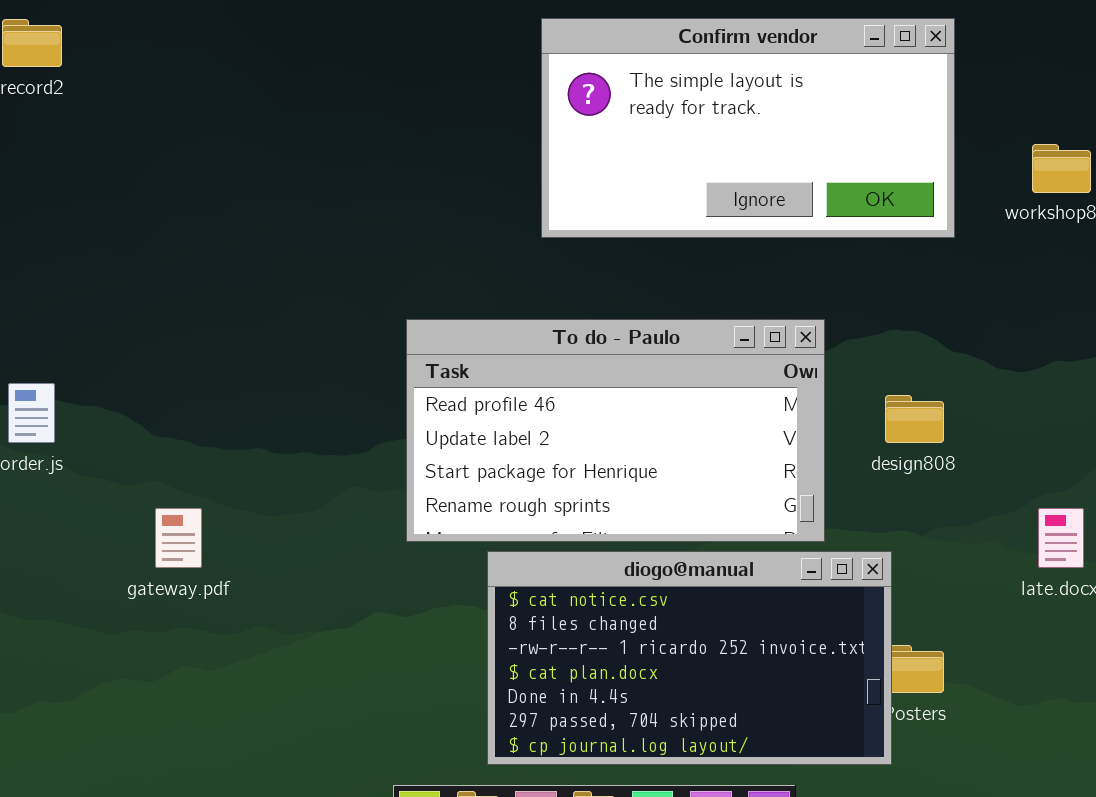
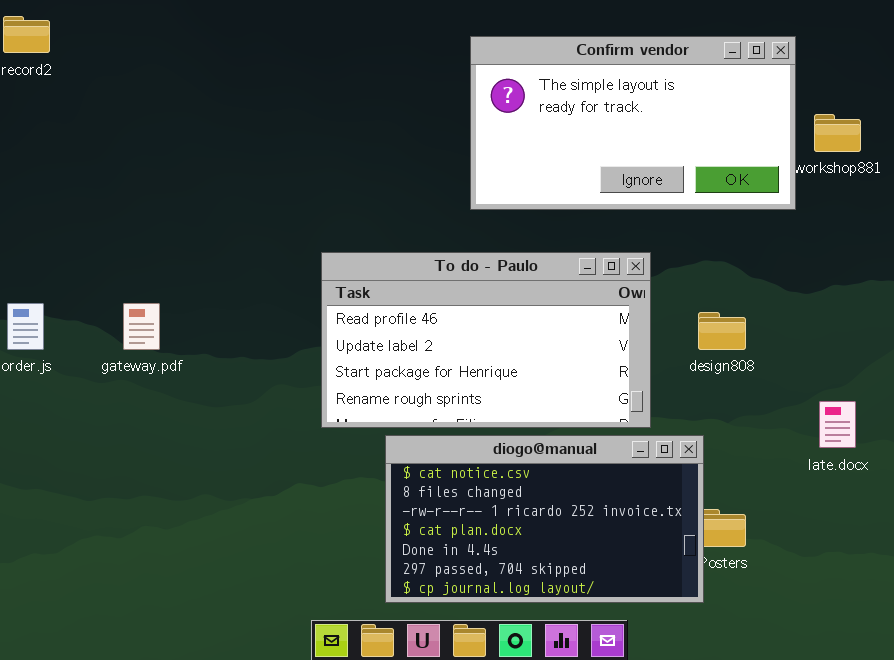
Confirm vendor: [541,18,955,238] -> [470,36,796,210], moved
gateway.pdf: [155,508,202,568] -> [123,303,160,350], moved

